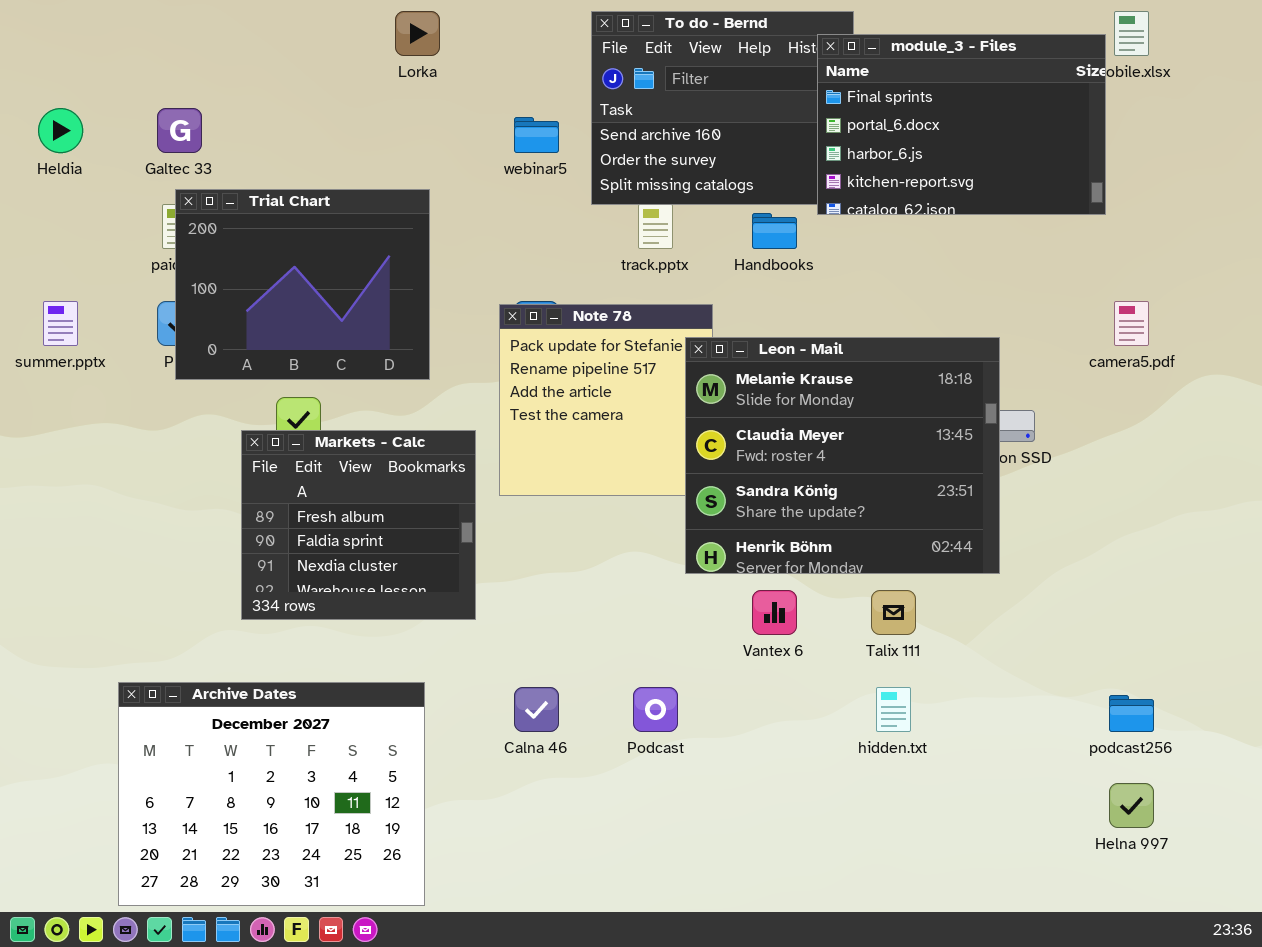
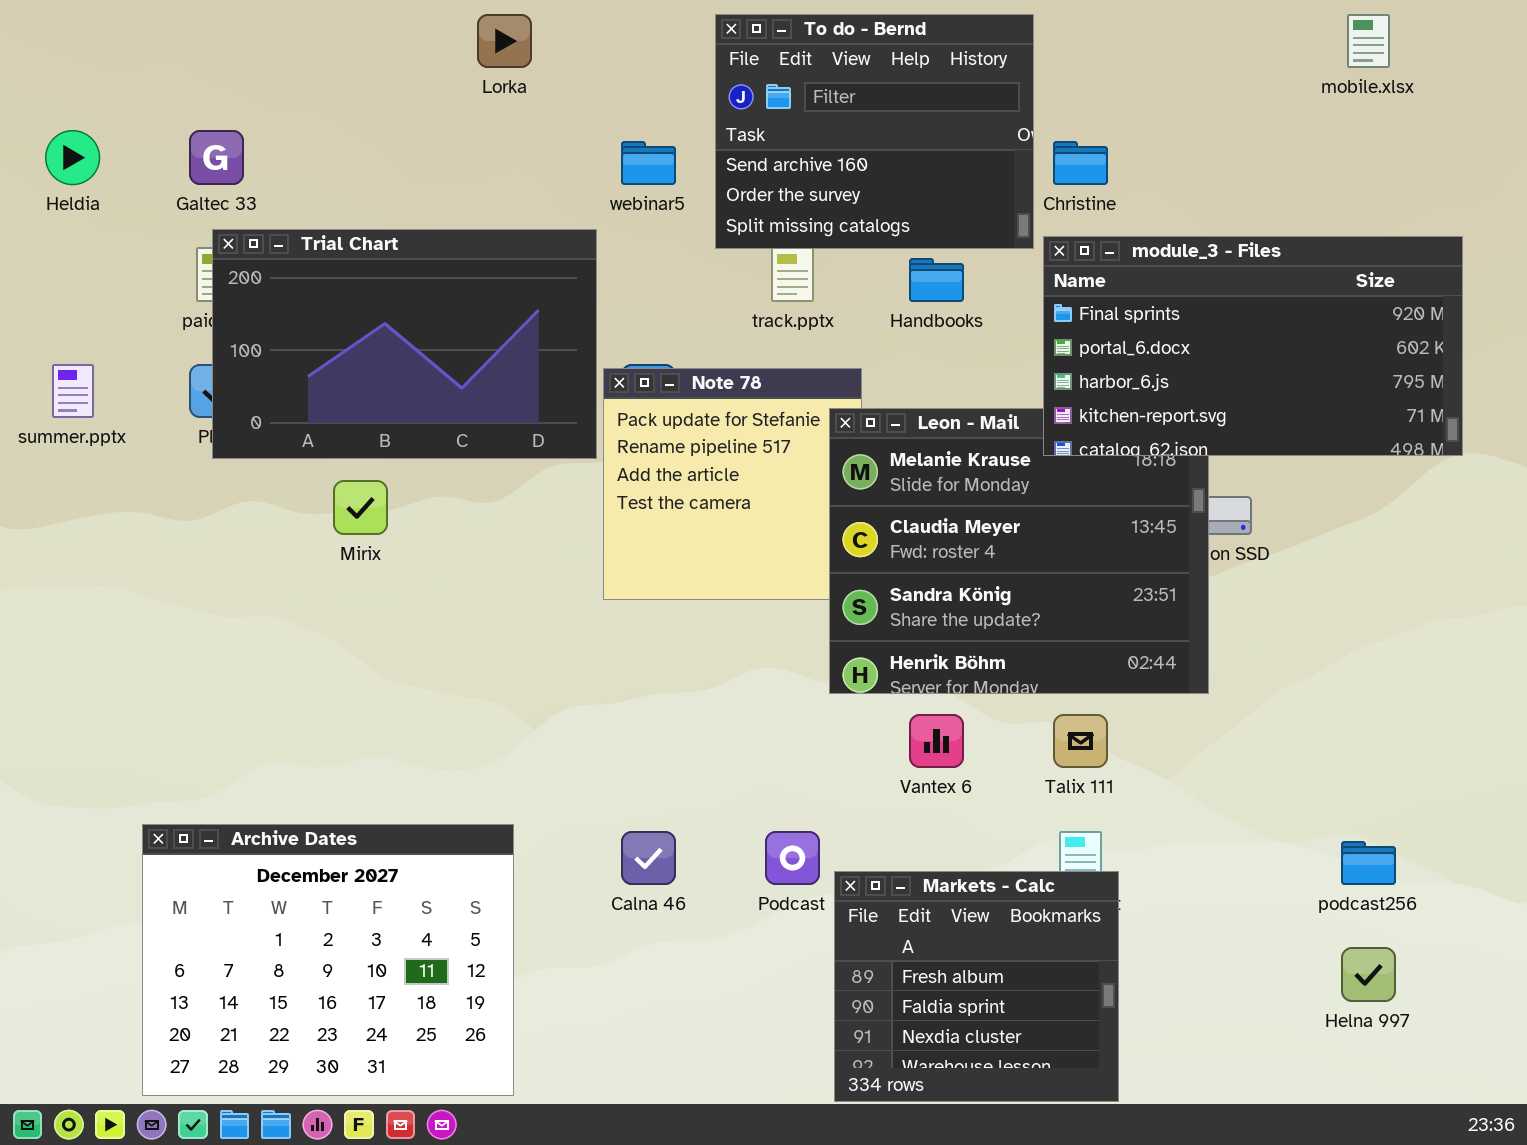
module_3 - Files: [817,34,1106,215] -> [1043,236,1463,456], moved, resized
Trial Chart: [175,189,430,380] -> [212,229,597,459], resized
Markets - Calc: [241,430,476,620] -> [834,871,1119,1102], moved

